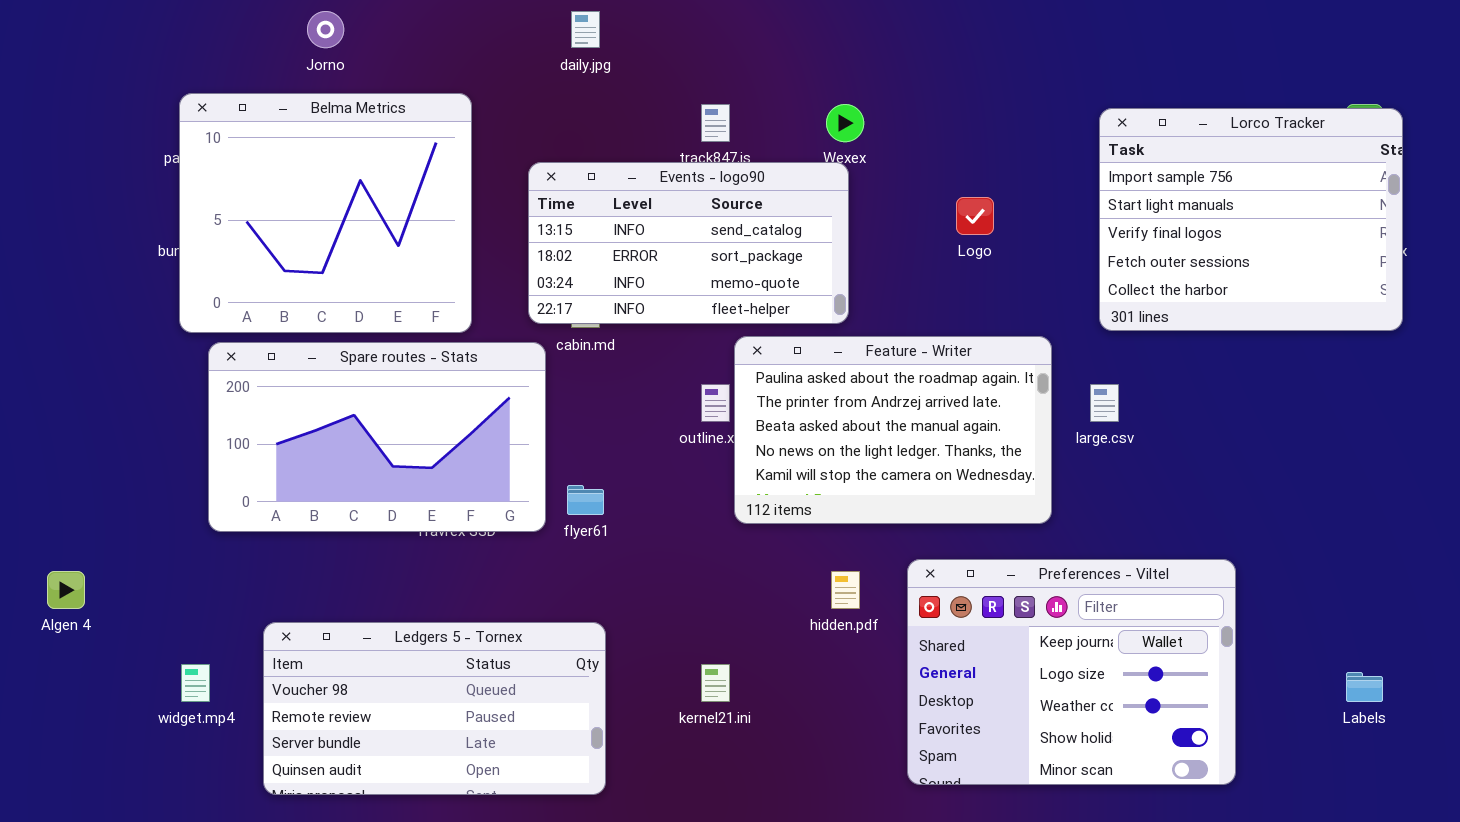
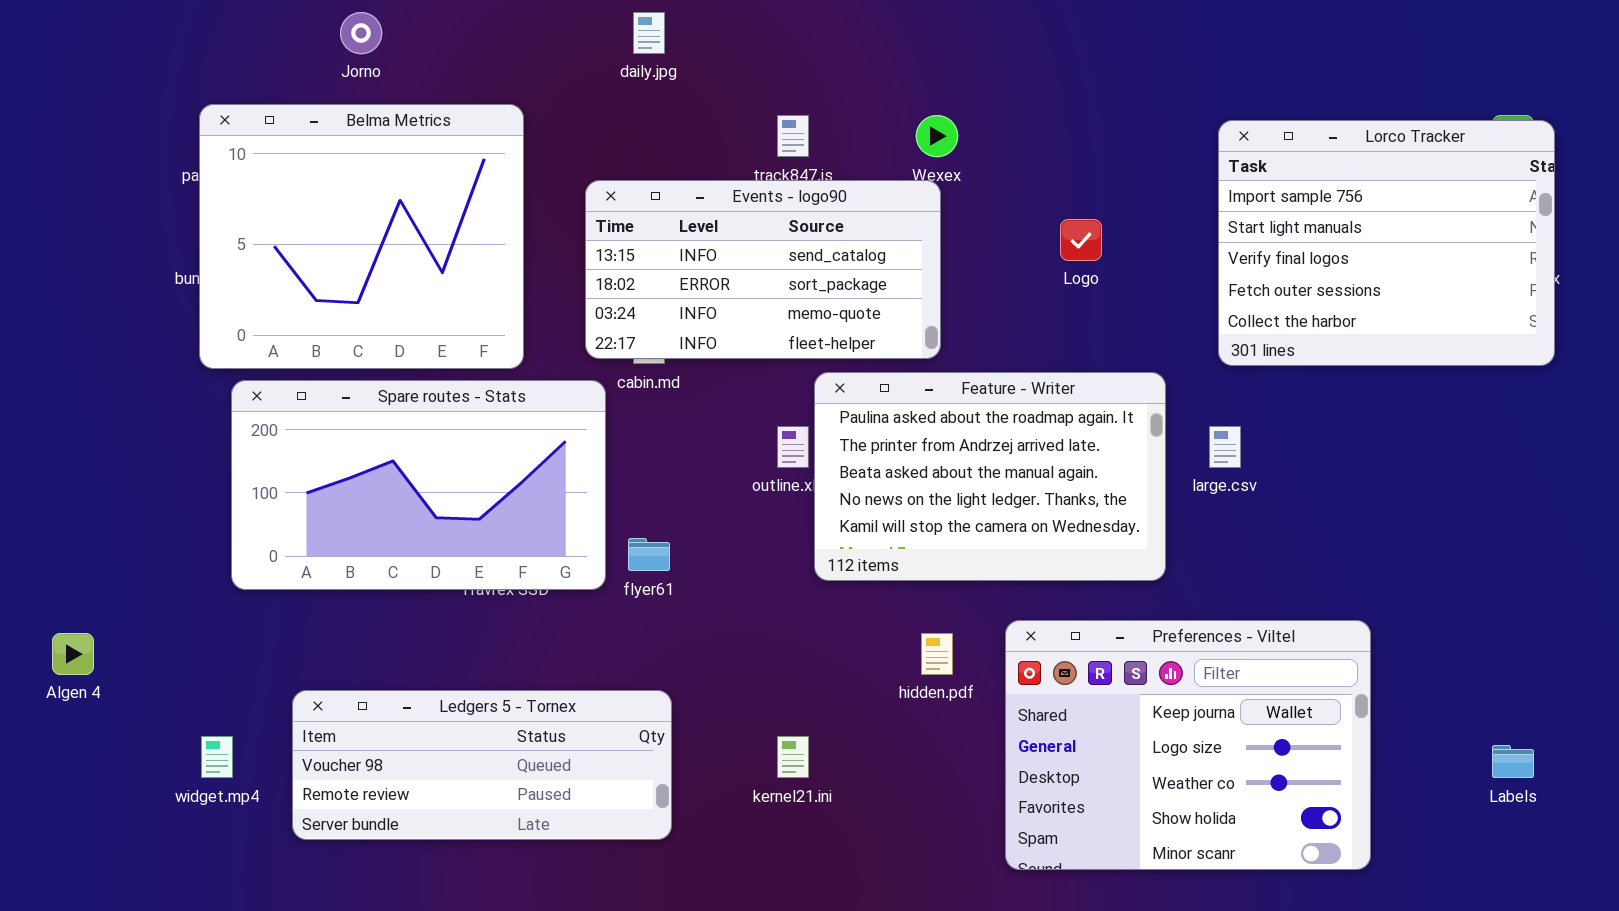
Ledgers 5 - Tornex: [263,622,606,795] -> [292,690,672,840], resized

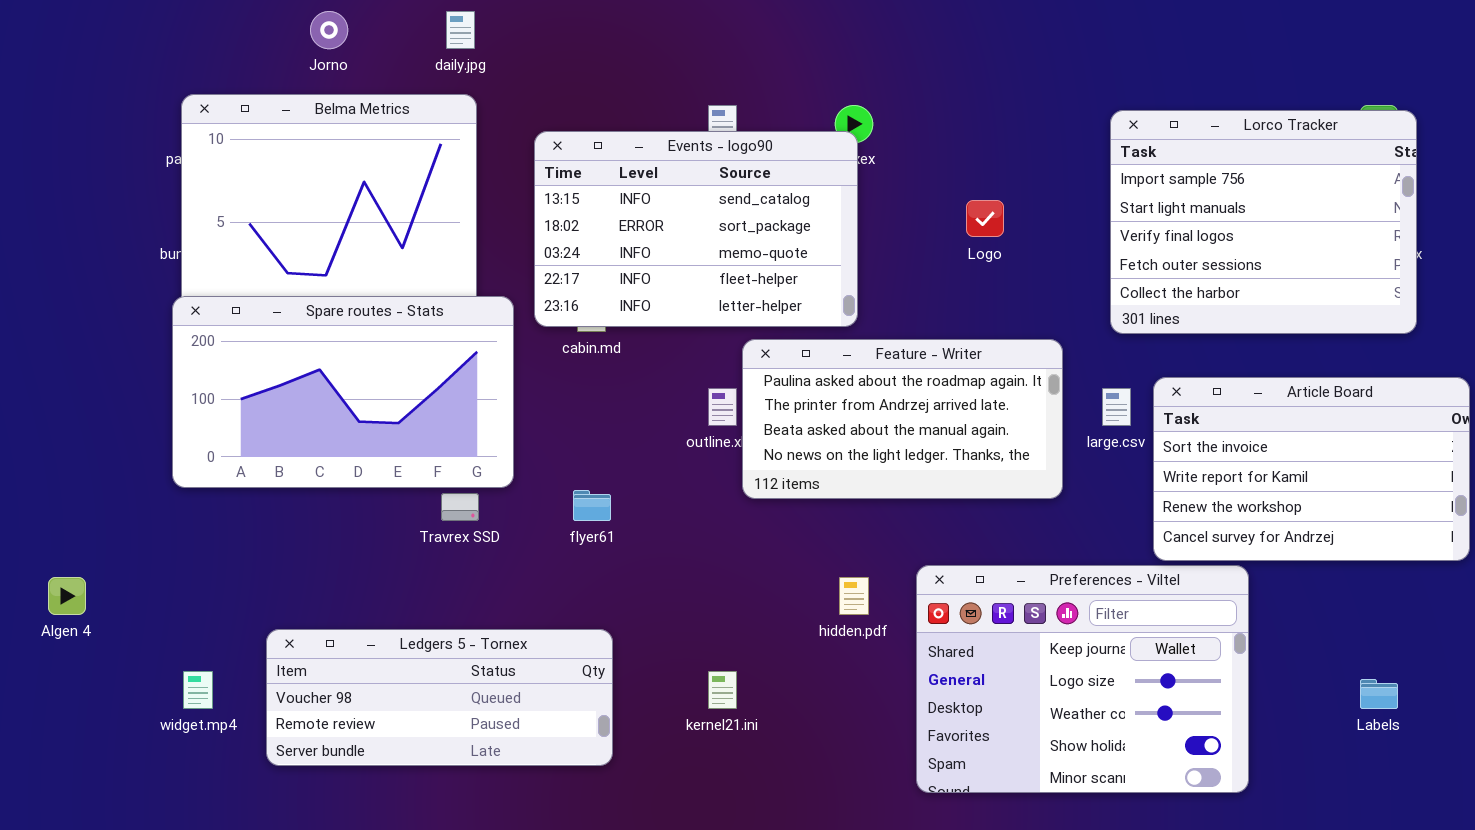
daily.jpg: [633,12,665,54] -> [446,11,475,49], moved
Events - logo90: [585,180,941,359] -> [534,131,858,327], resized
Feature - Writer: [814,372,1166,581] -> [742,339,1063,499], resized
Spare routes - Stats: [231,380,606,590] -> [172,296,514,488], moved
Article Board: none -> [1153,377,1470,561], opened

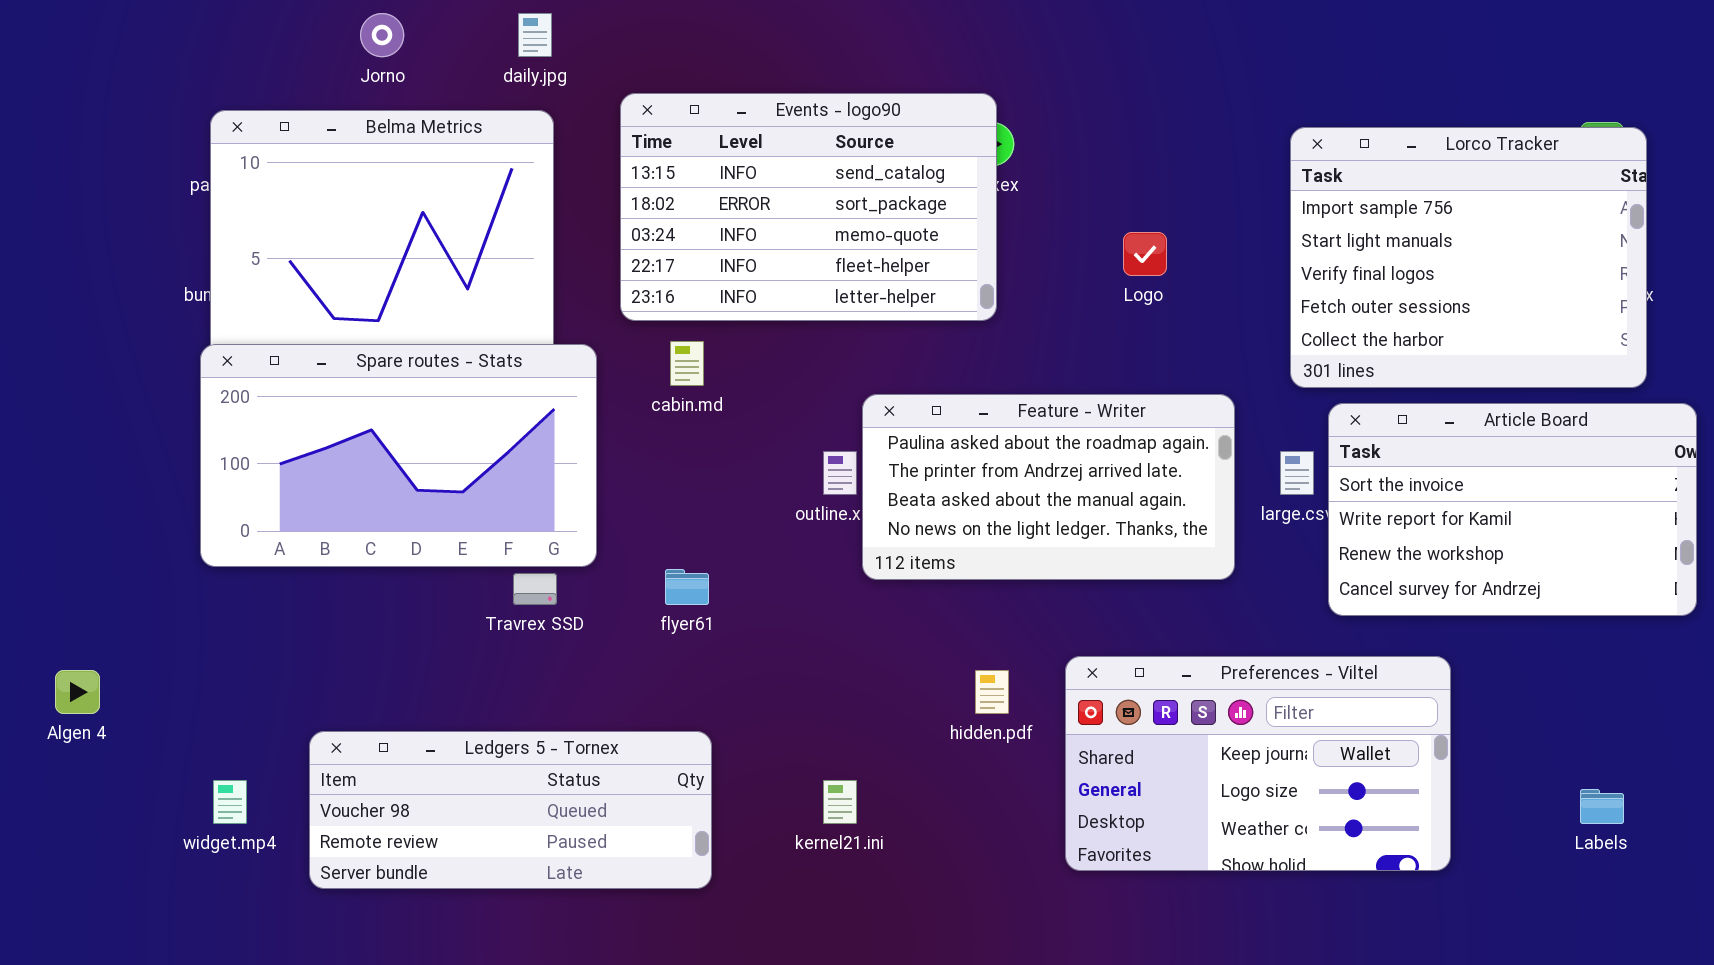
Events - logo90: [534,131,858,327] -> [620,93,997,321], moved
Article Board: [1153,377,1470,561] -> [1328,403,1697,616], moved
Preferences - Viltel: [916,565,1249,793] -> [1065,656,1451,871], resized

